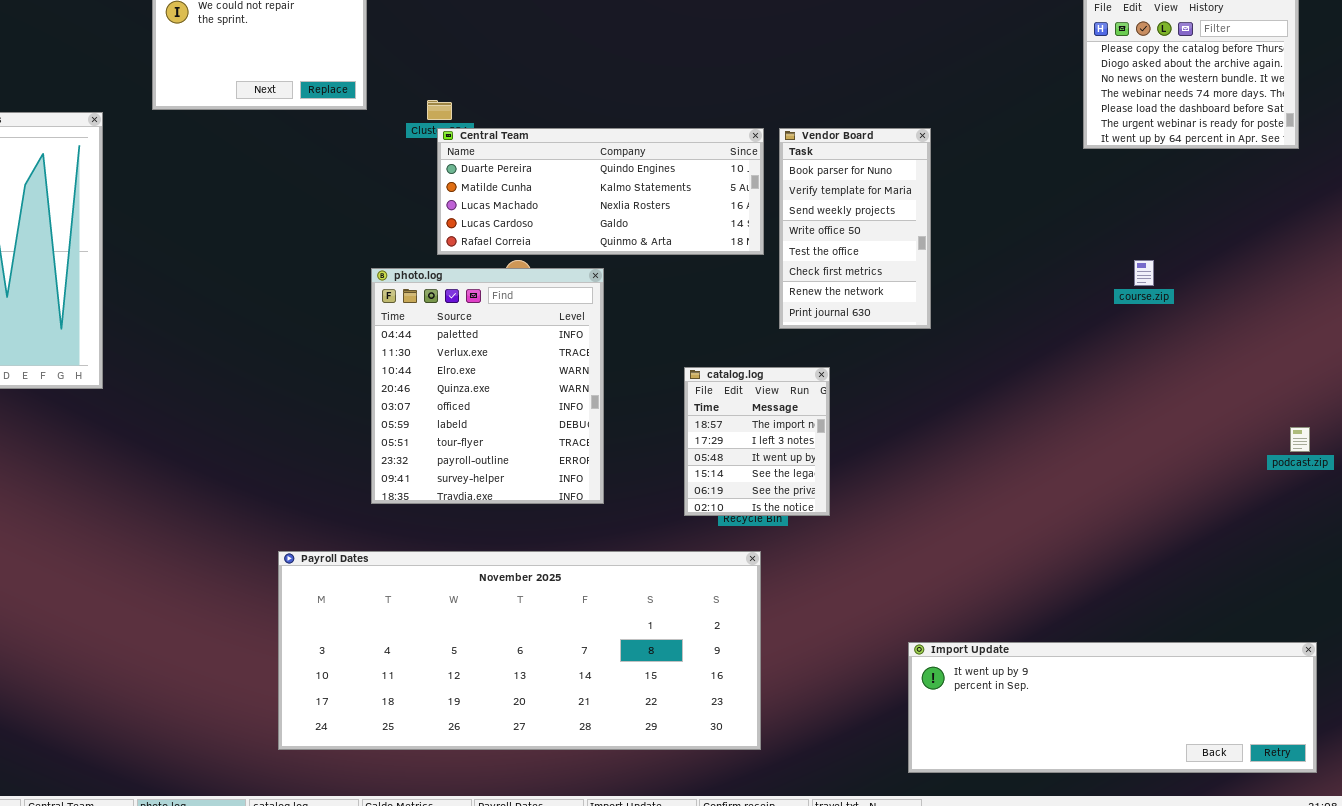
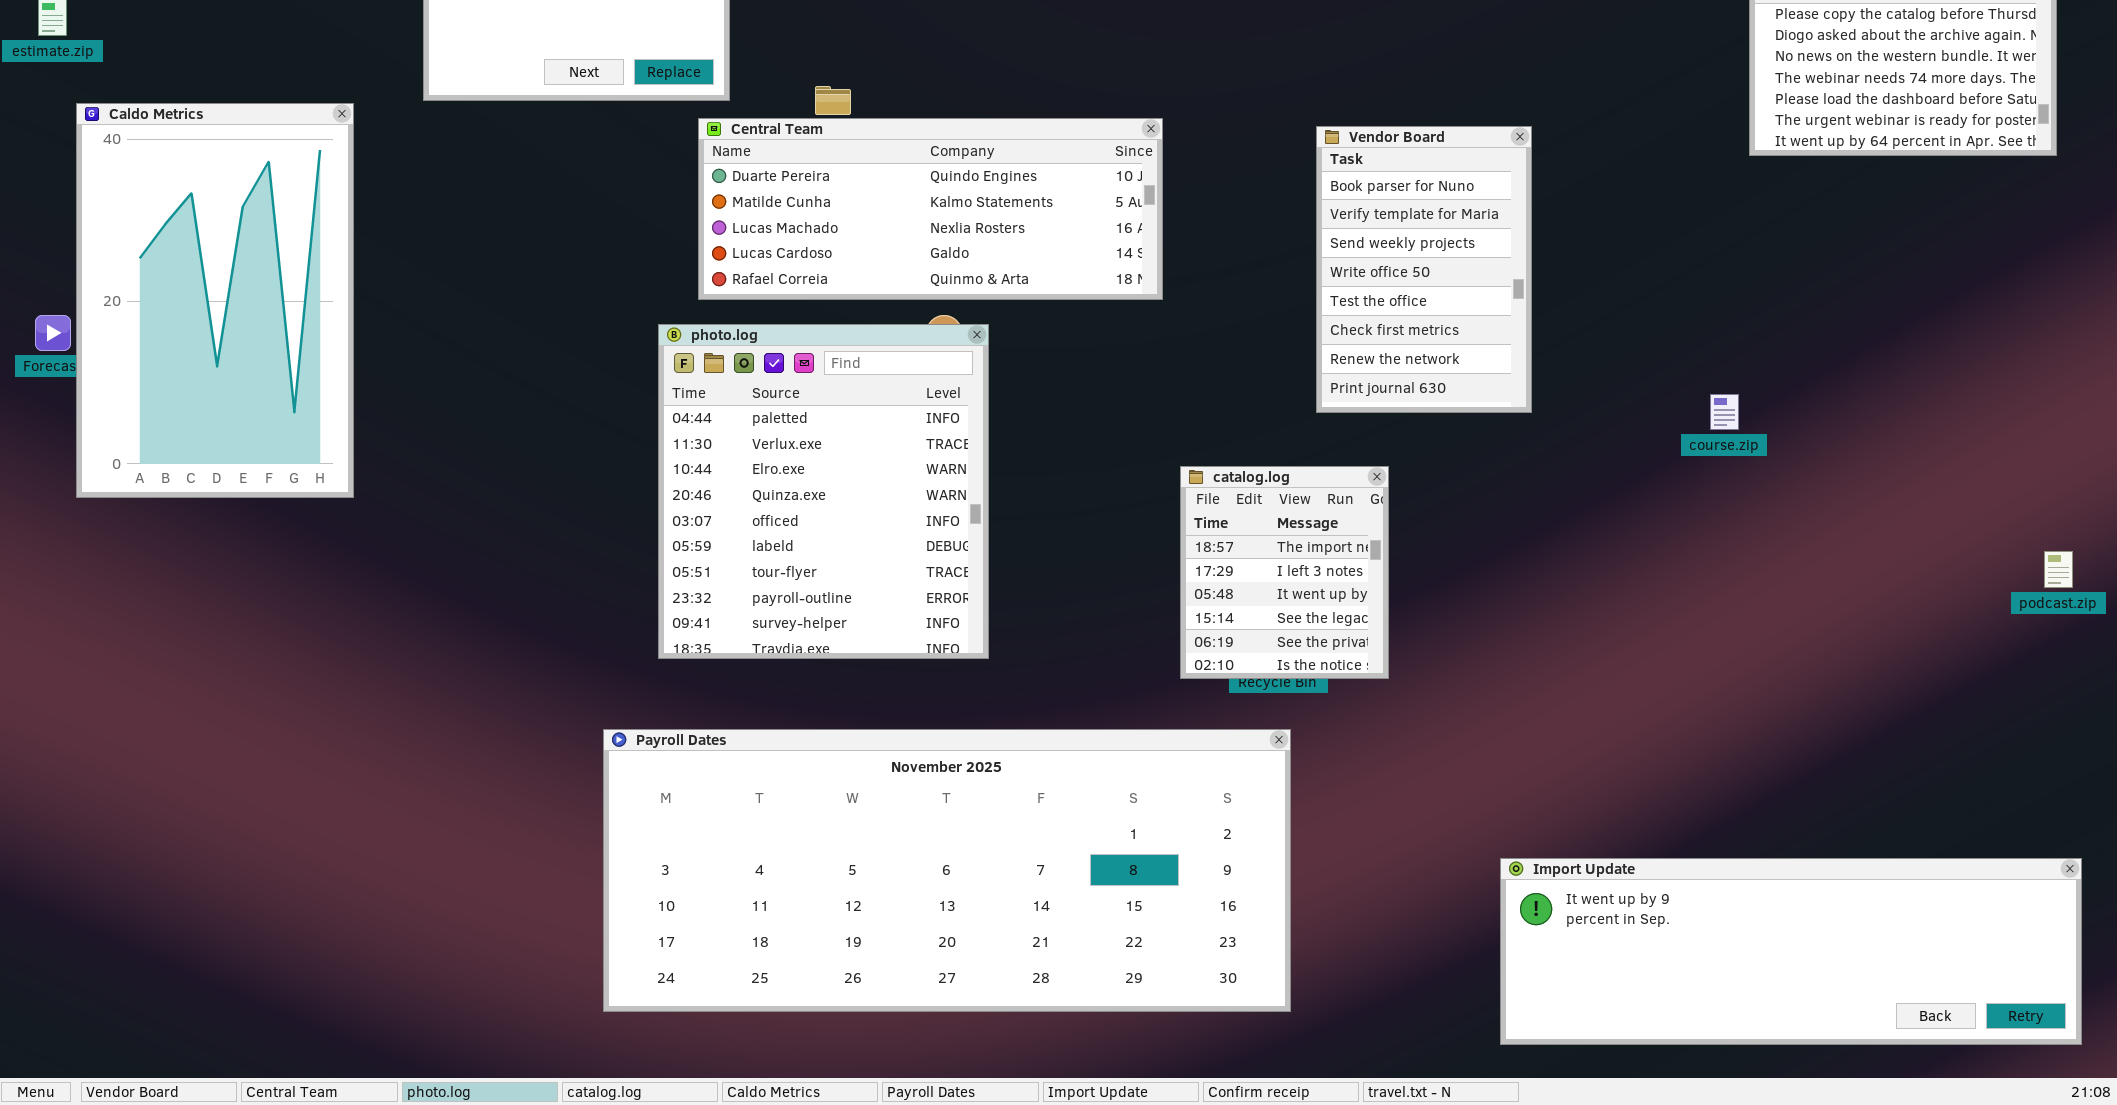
Central Team: [437,128,764,255] -> [698,118,1163,300], moved
course.zip: [1134,260,1154,286] -> [1710,394,1739,430], moved
photo.log: [371,268,604,504] -> [658,324,989,659], moved

